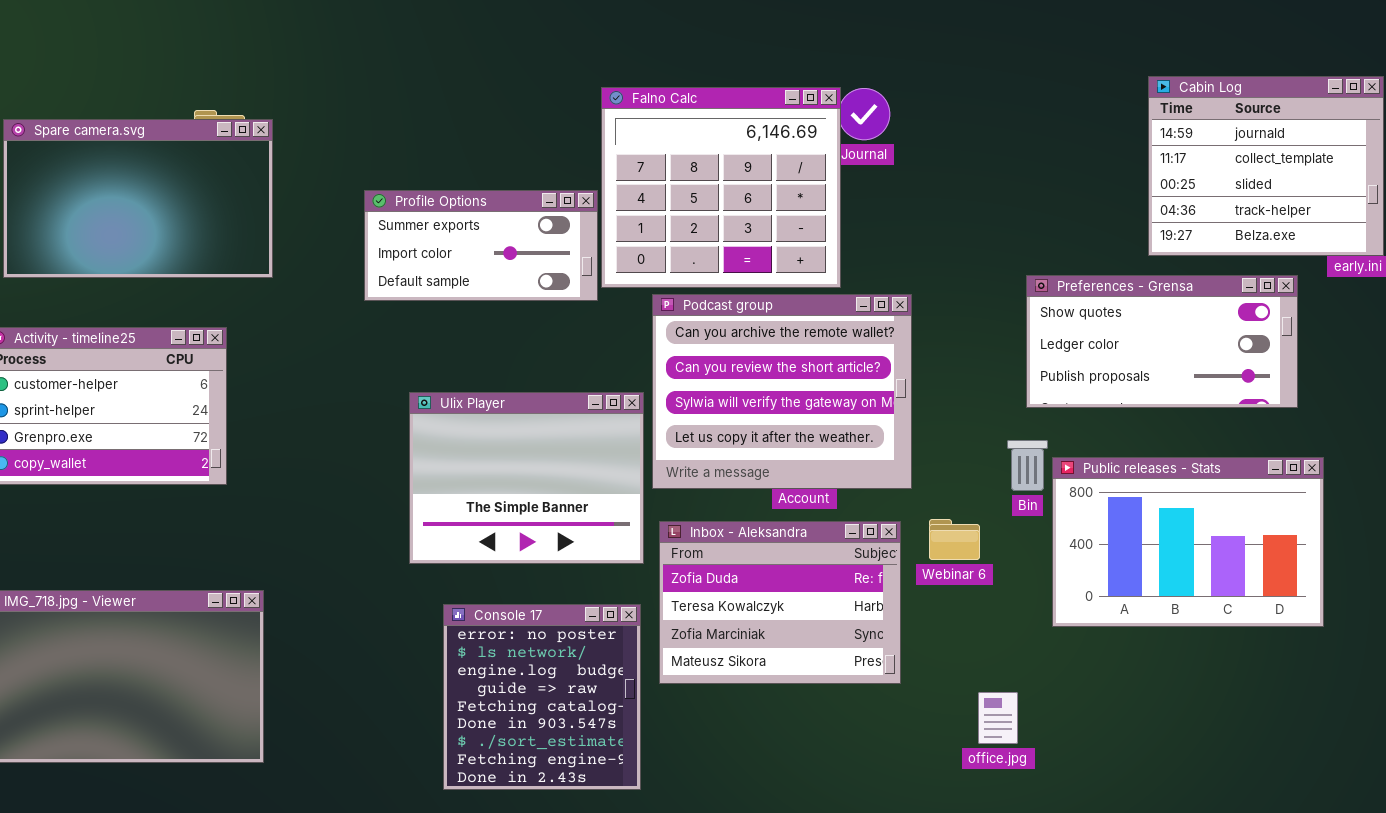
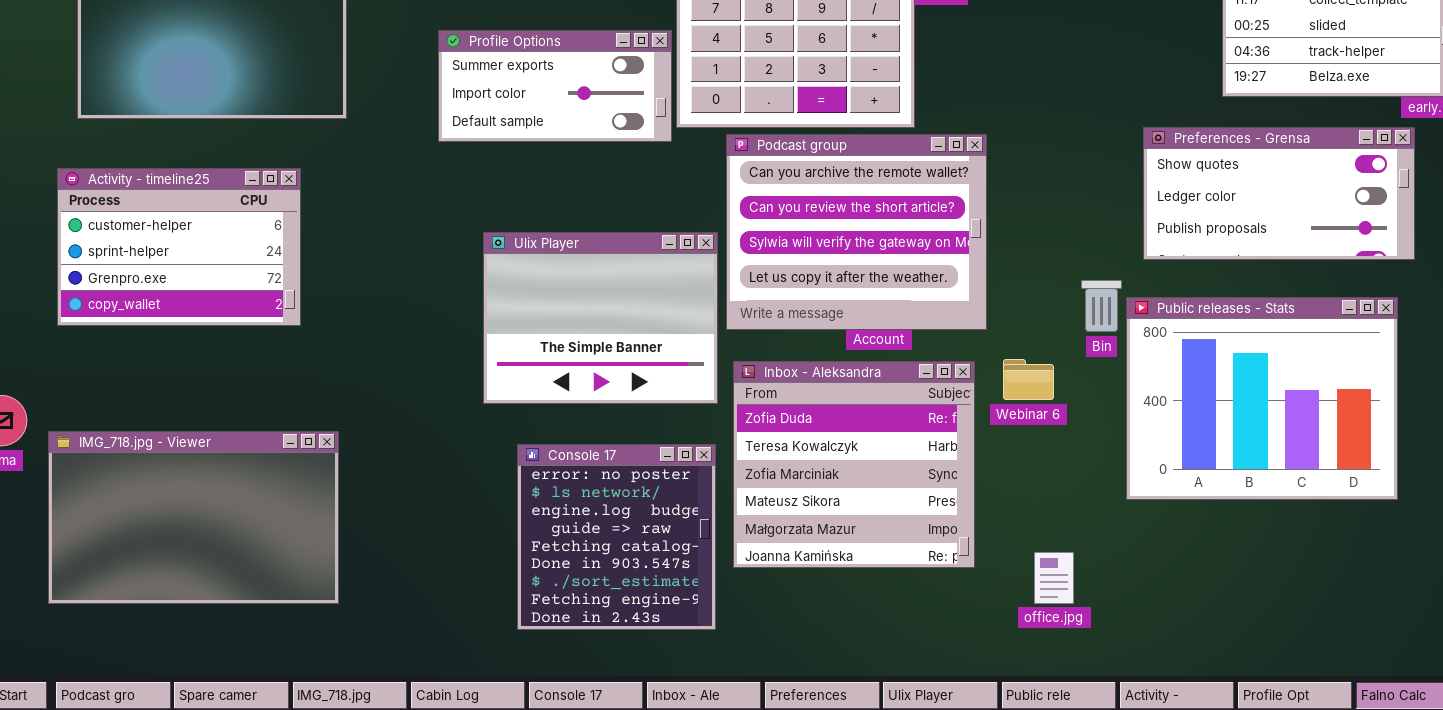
Preferences - Grensa: [1026,275,1298,408] -> [1143,127,1415,260], moved
Public releases - Stats: [1052,457,1324,627] -> [1126,297,1398,500], resized
Inbox - Aleksandra: [659,521,901,684] -> [733,361,975,568], resized
office.jpg: [978,692,1018,744] -> [1034,552,1074,604], moved

